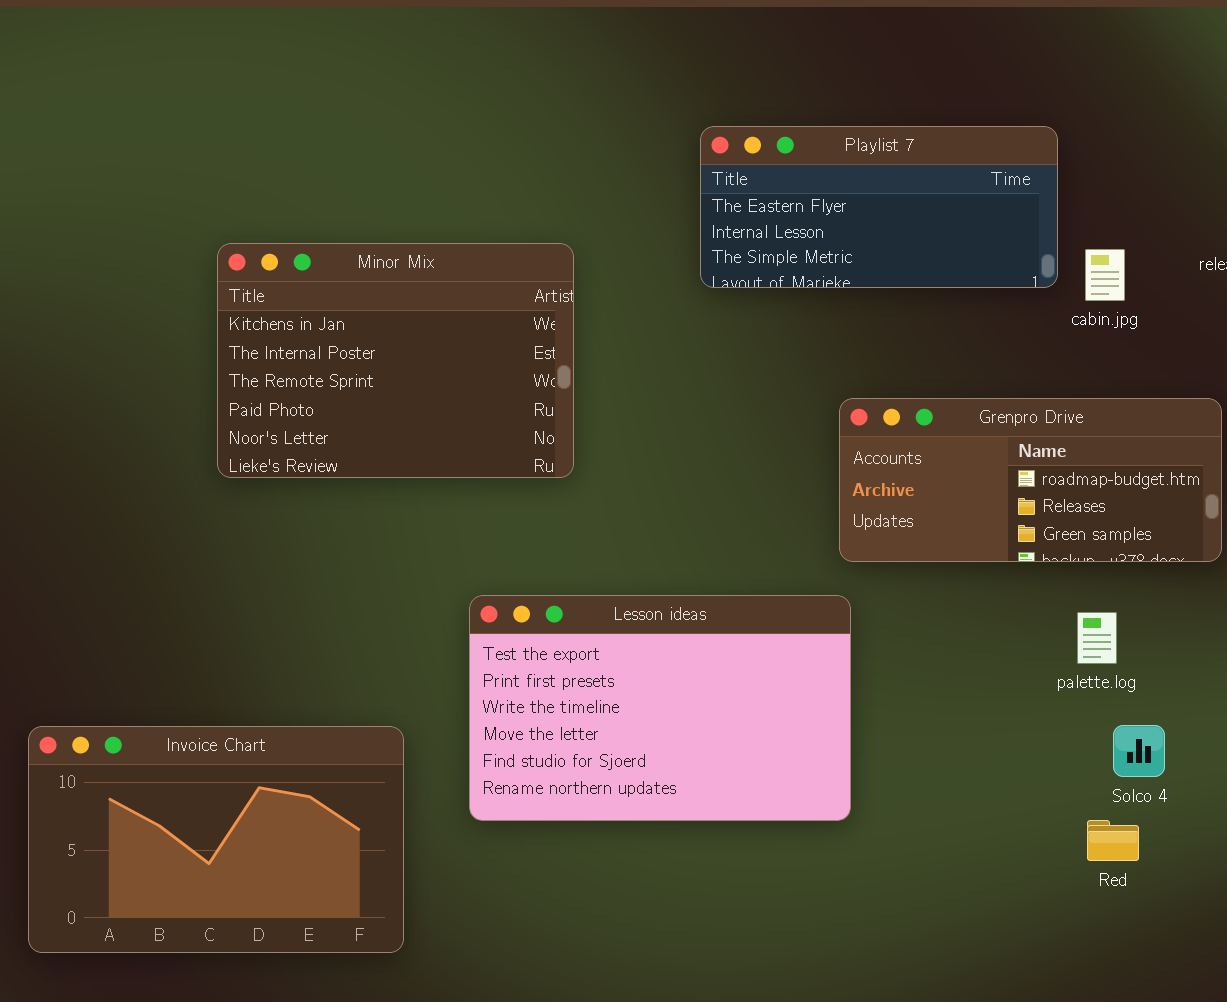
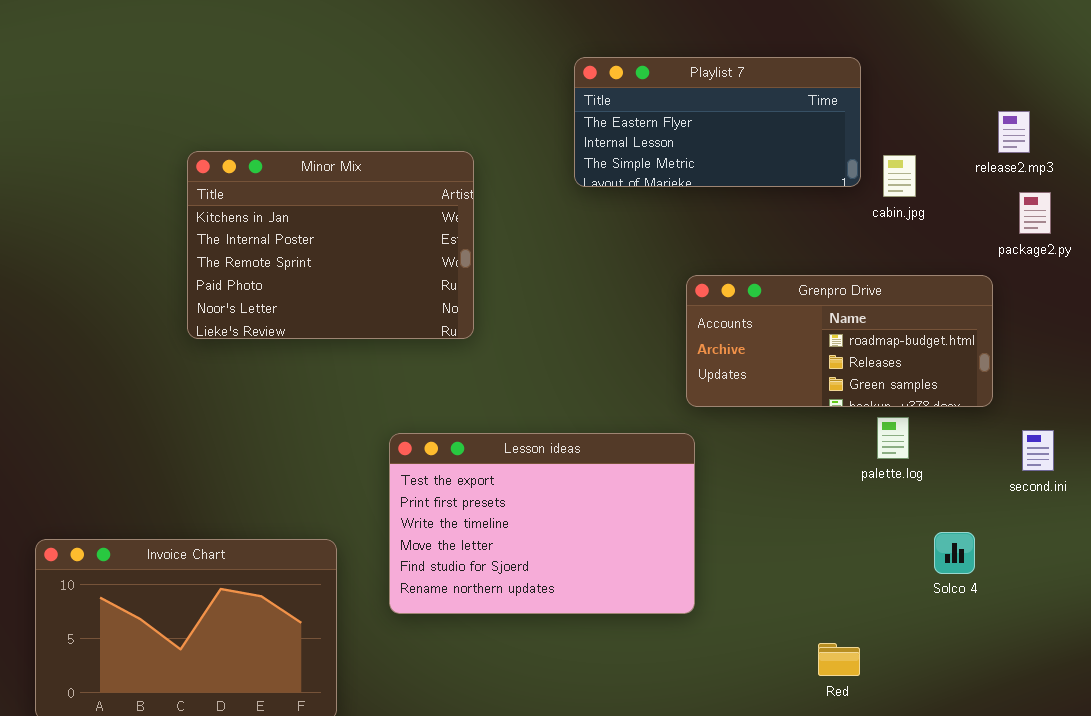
palette.log: [1077,612,1117,664] -> [877,417,909,459], moved
Solco 4: [1113,725,1165,777] -> [934,532,975,574], moved
Red: [1087,820,1139,861] -> [818,643,860,676], moved

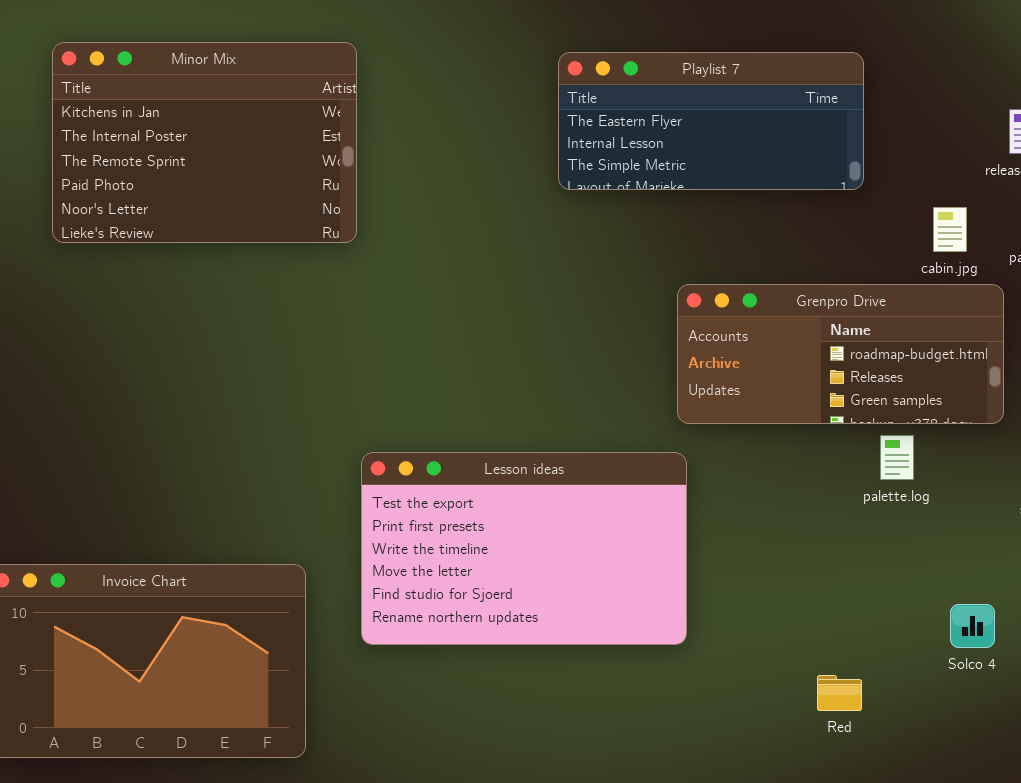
Minor Mix: [187,151,474,339] -> [52,42,357,243], moved
cabin.jpg: [883,155,916,197] -> [933,207,967,252], moved
Solco 4: [934,532,975,574] -> [950,604,995,648], moved

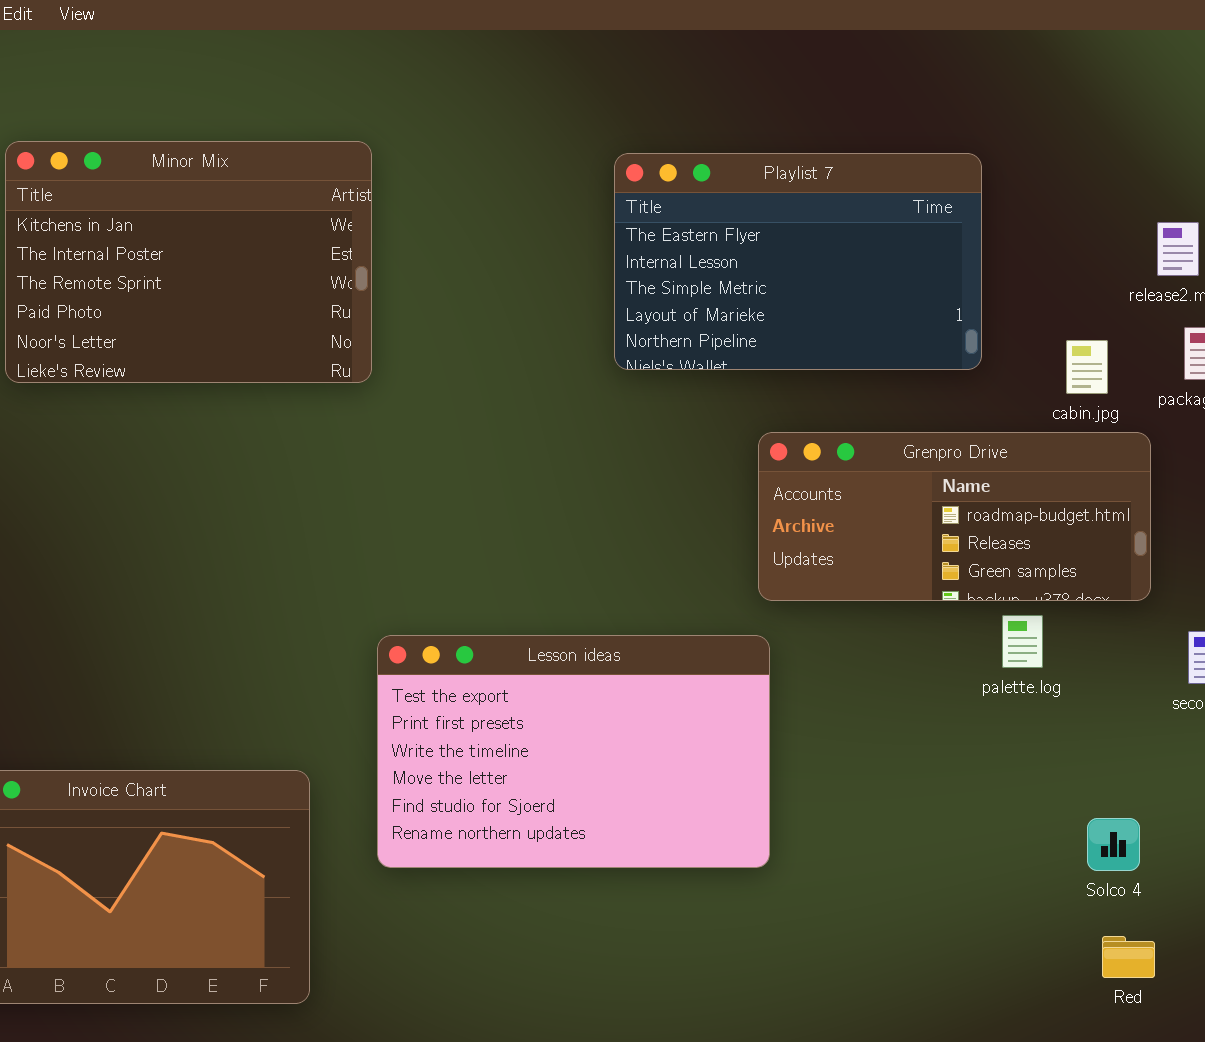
Playlist 7: [558,52,864,190] -> [614,153,982,370], resized
Red: [817,675,862,711] -> [1102,936,1155,978], moved

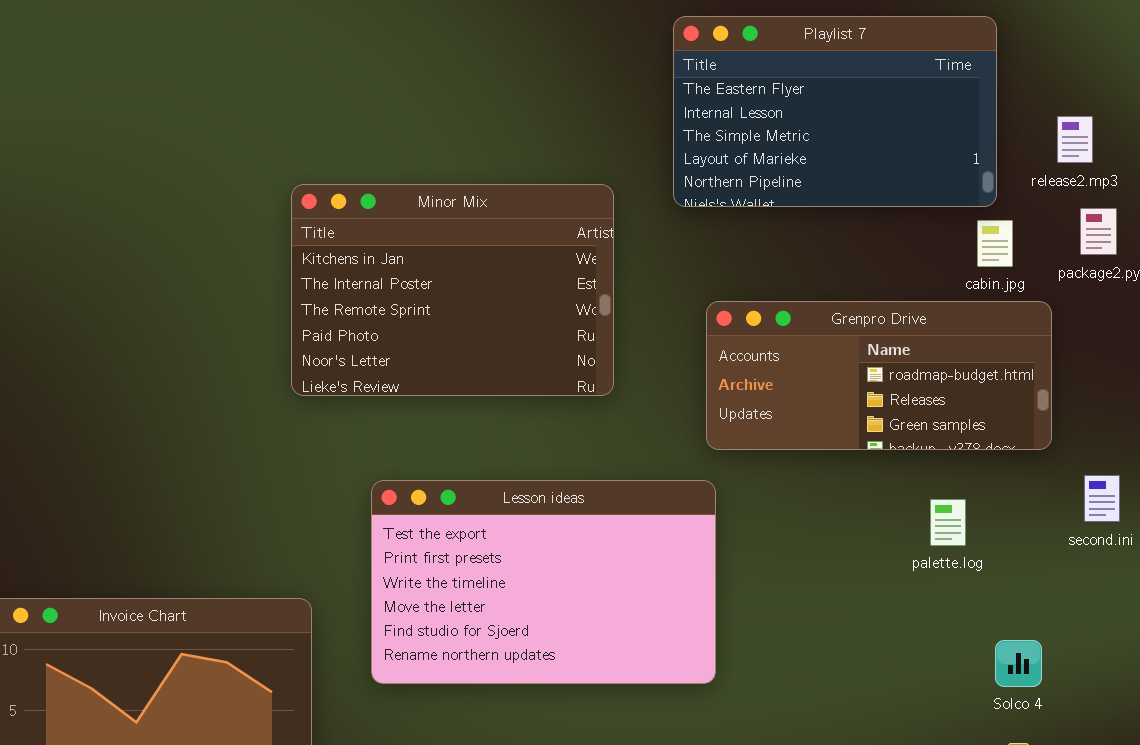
Minor Mix: [5,141,372,383] -> [291,184,614,396], moved
Playlist 7: [614,153,982,370] -> [673,16,997,207], moved
palette.log: [1002,615,1043,668] -> [930,499,966,546], moved

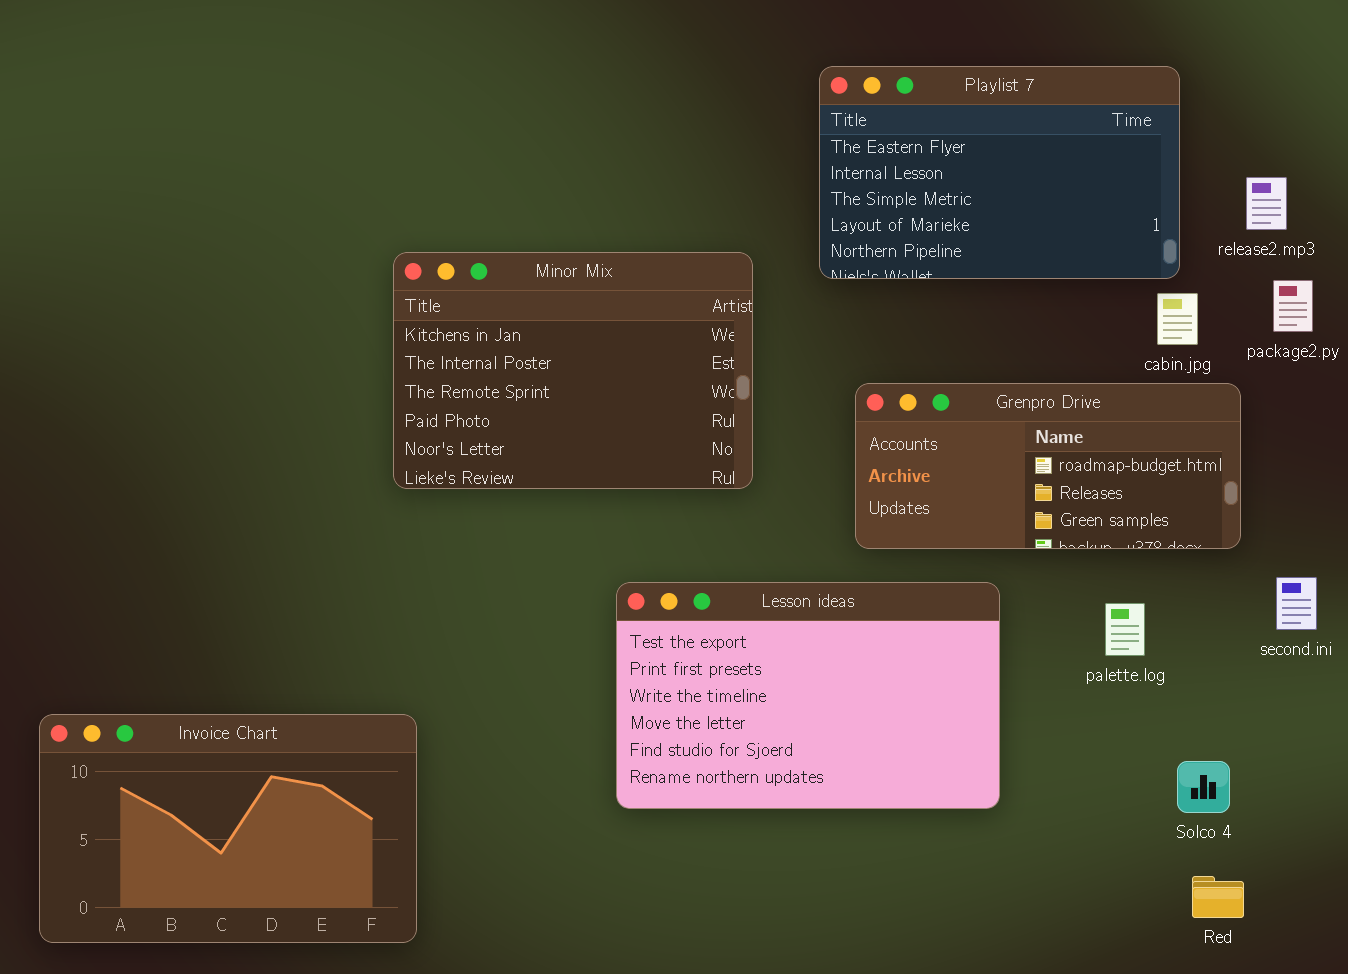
Lesson ideas: [371,480,716,684] -> [616,582,1000,809], moved

